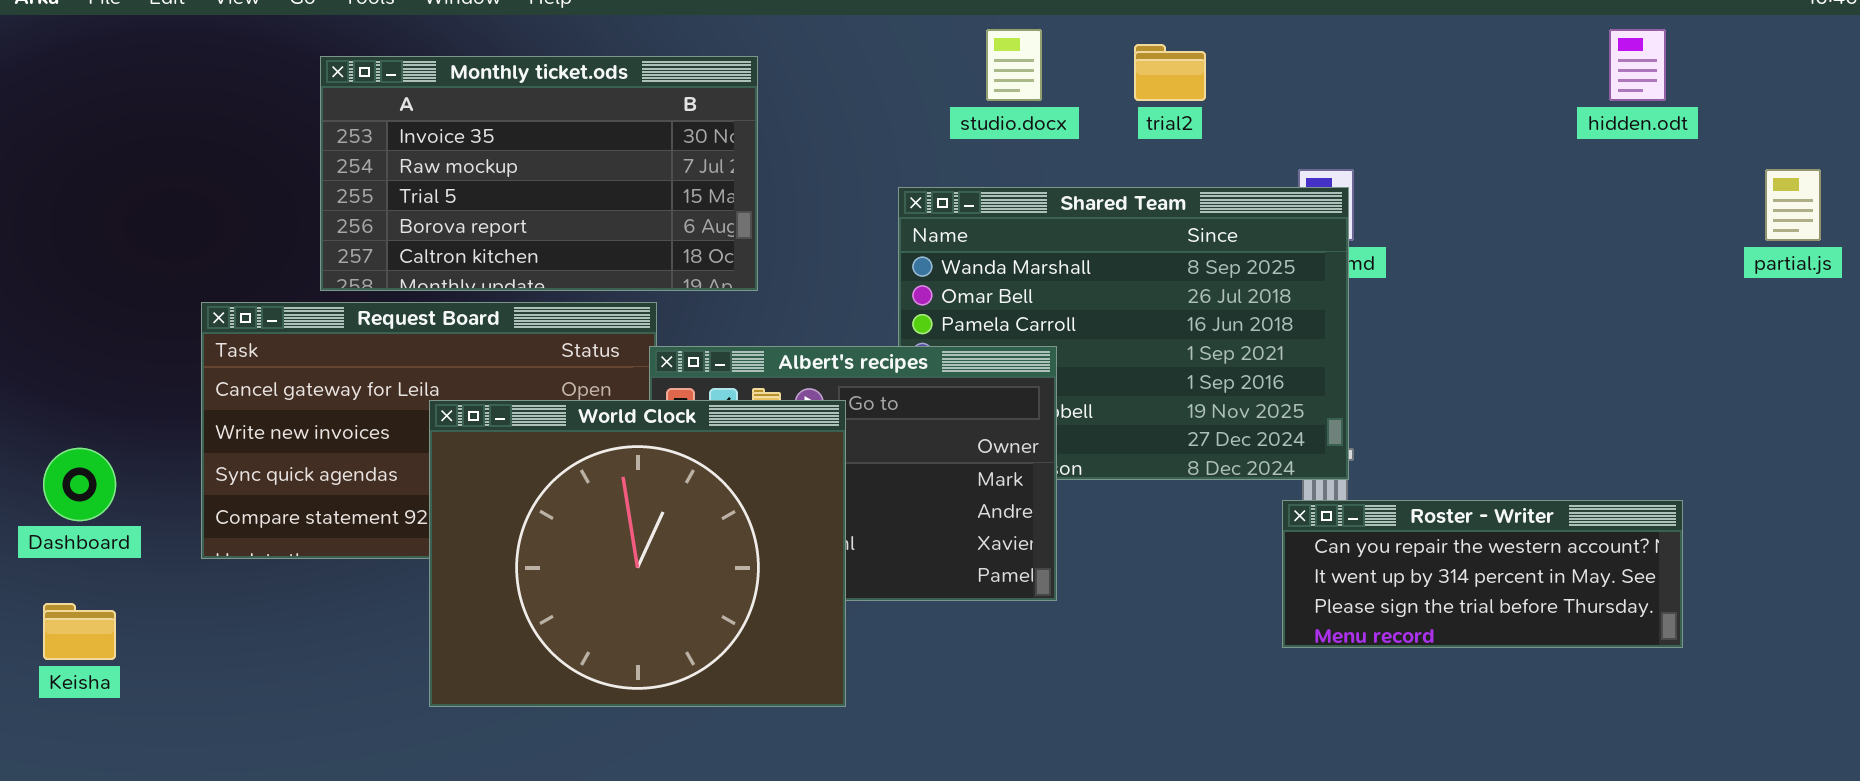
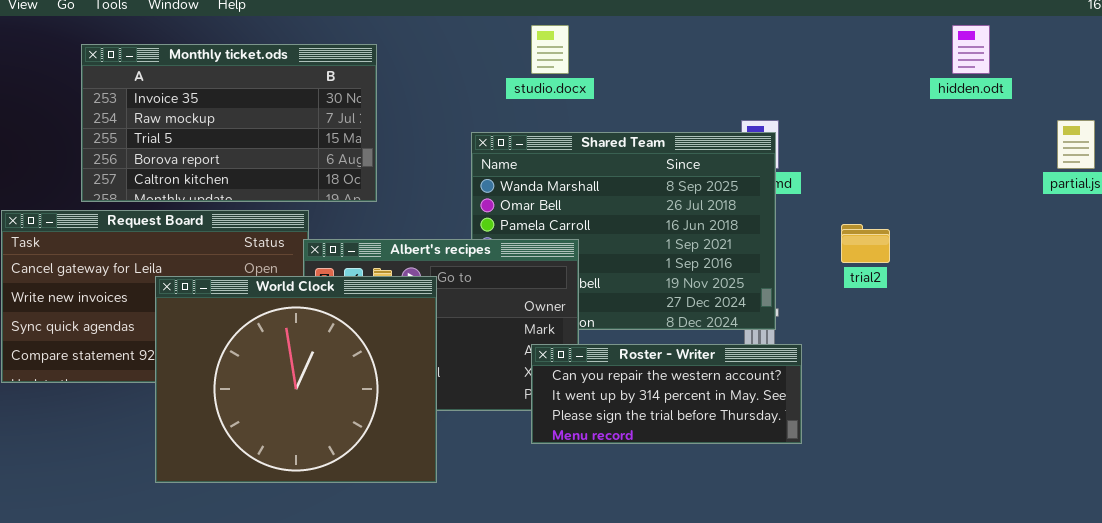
trial2: [1134,44,1206,101] -> [841,224,890,263], moved
Roster - Writer: [1282,500,1683,648] -> [531,344,802,444], moved

